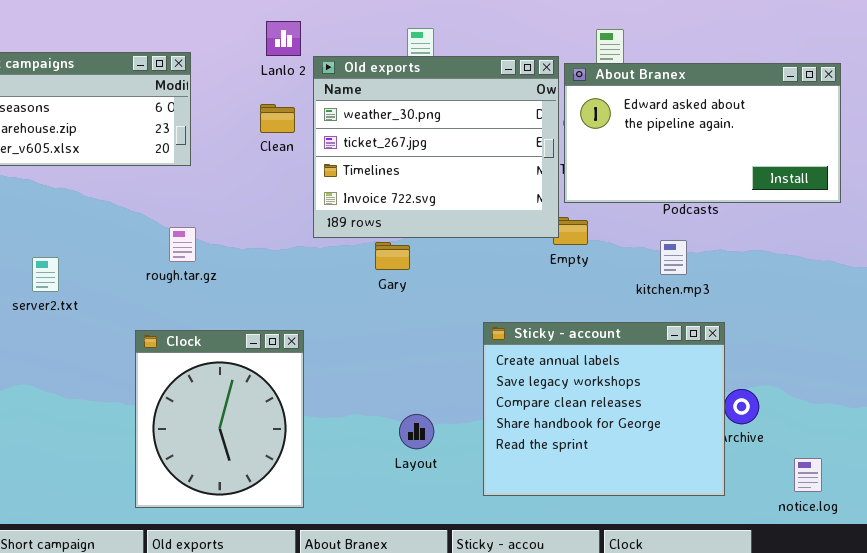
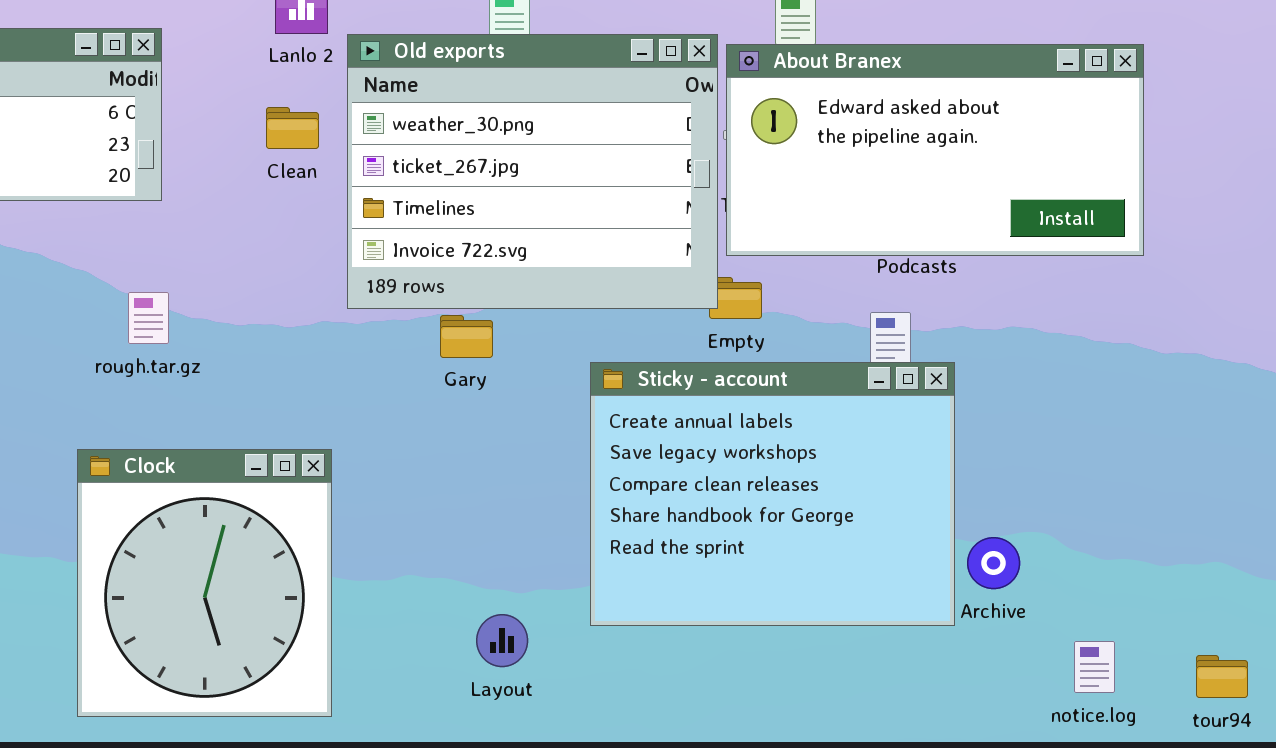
Sticky - account: [483,322,725,496] -> [590,362,955,626], moved
Layout: [399,414,434,449] -> [476,614,528,667], moved

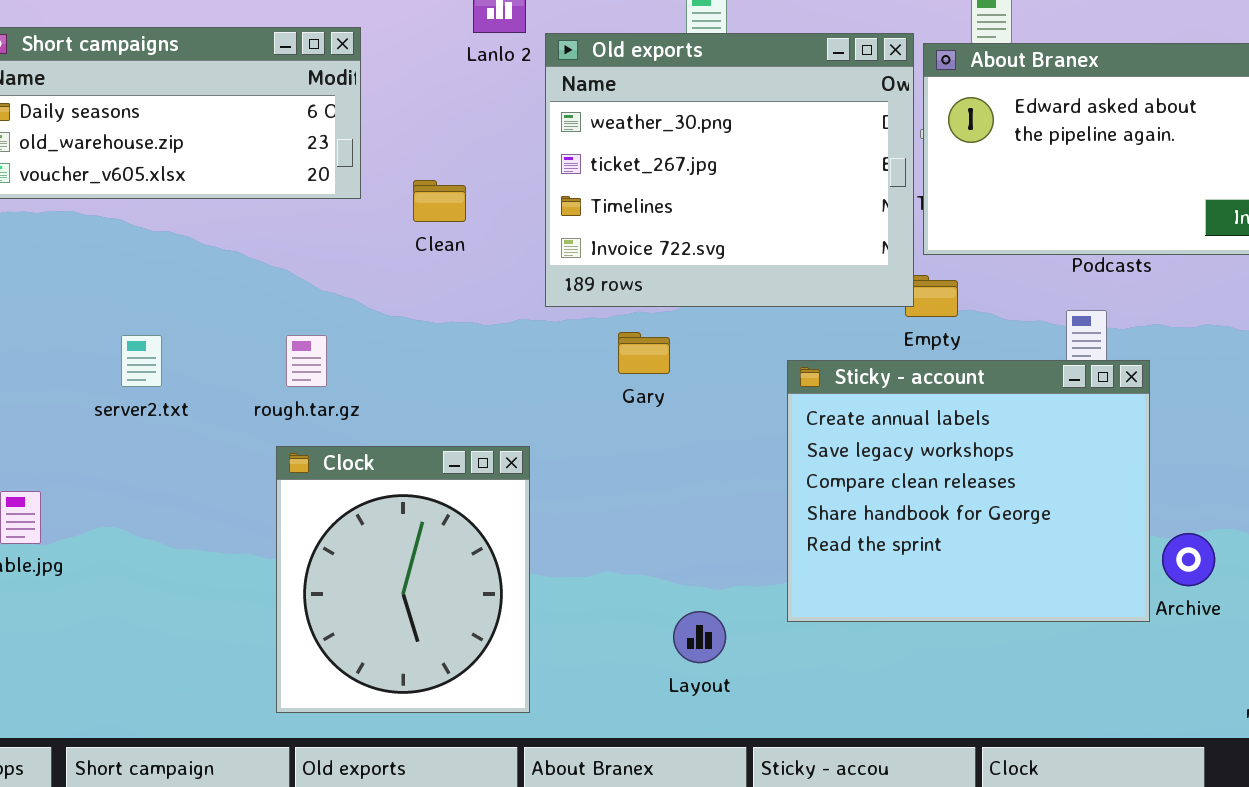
Clean: [266,107,319,149] -> [413,180,466,222], moved
rough.tar.gz: [128,292,169,344] -> [286,335,327,387], moved
Gary: [440,315,493,358] -> [618,332,670,374], moved

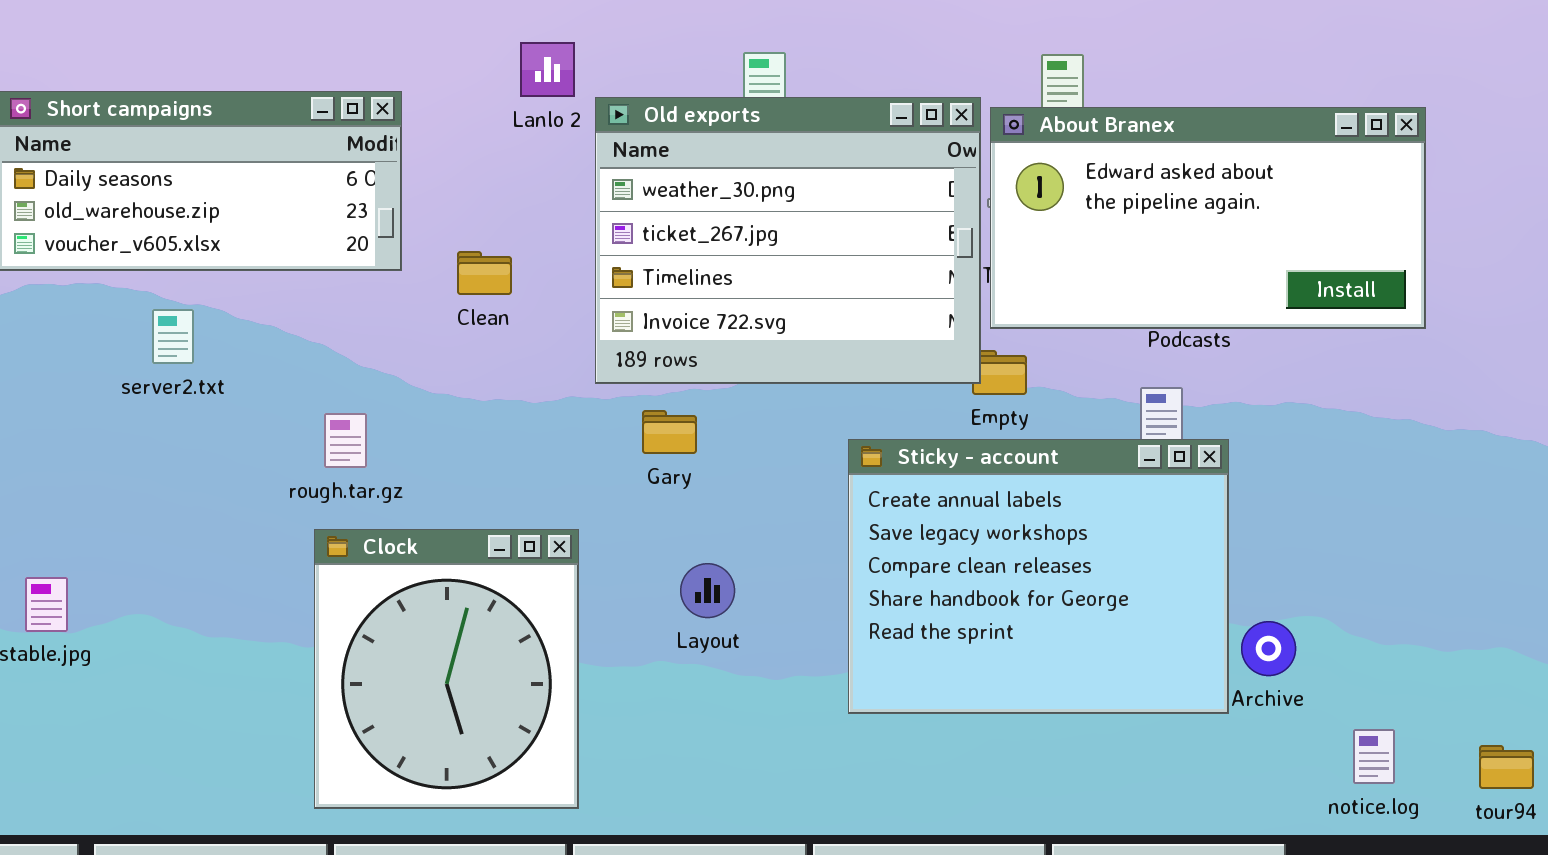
Gary: [618,332,670,374] -> [642,410,697,454], moved
server2.txt: [121,335,162,387] -> [152,309,194,364], moved
Layout: [673,611,726,663] -> [680,563,735,618], moved

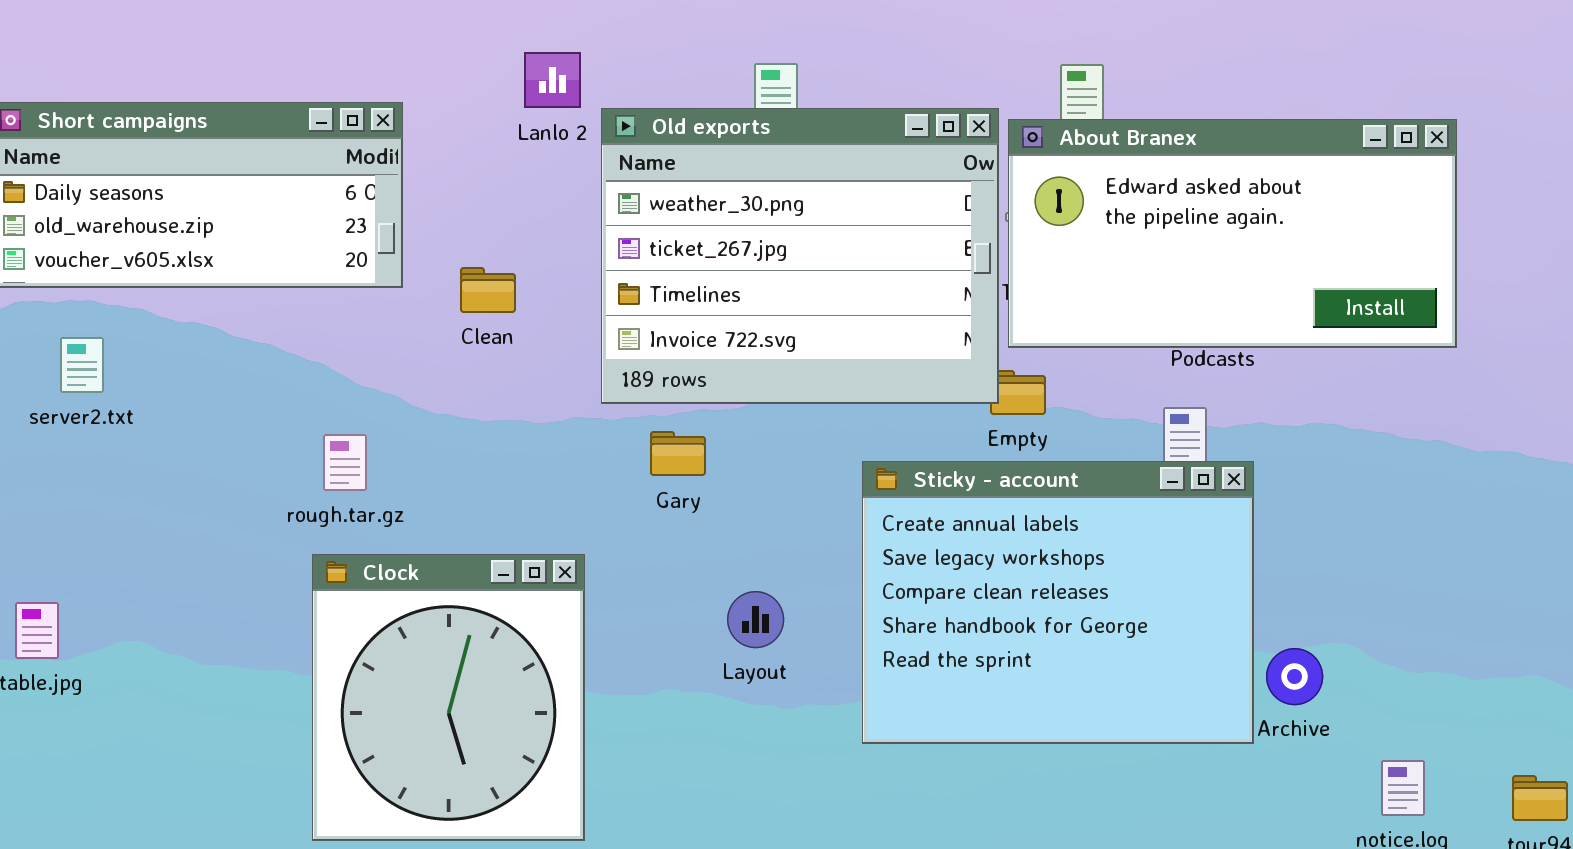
server2.txt: [152,309,194,364] -> [60,337,104,393], moved
Layout: [680,563,735,618] -> [727,591,784,648], moved

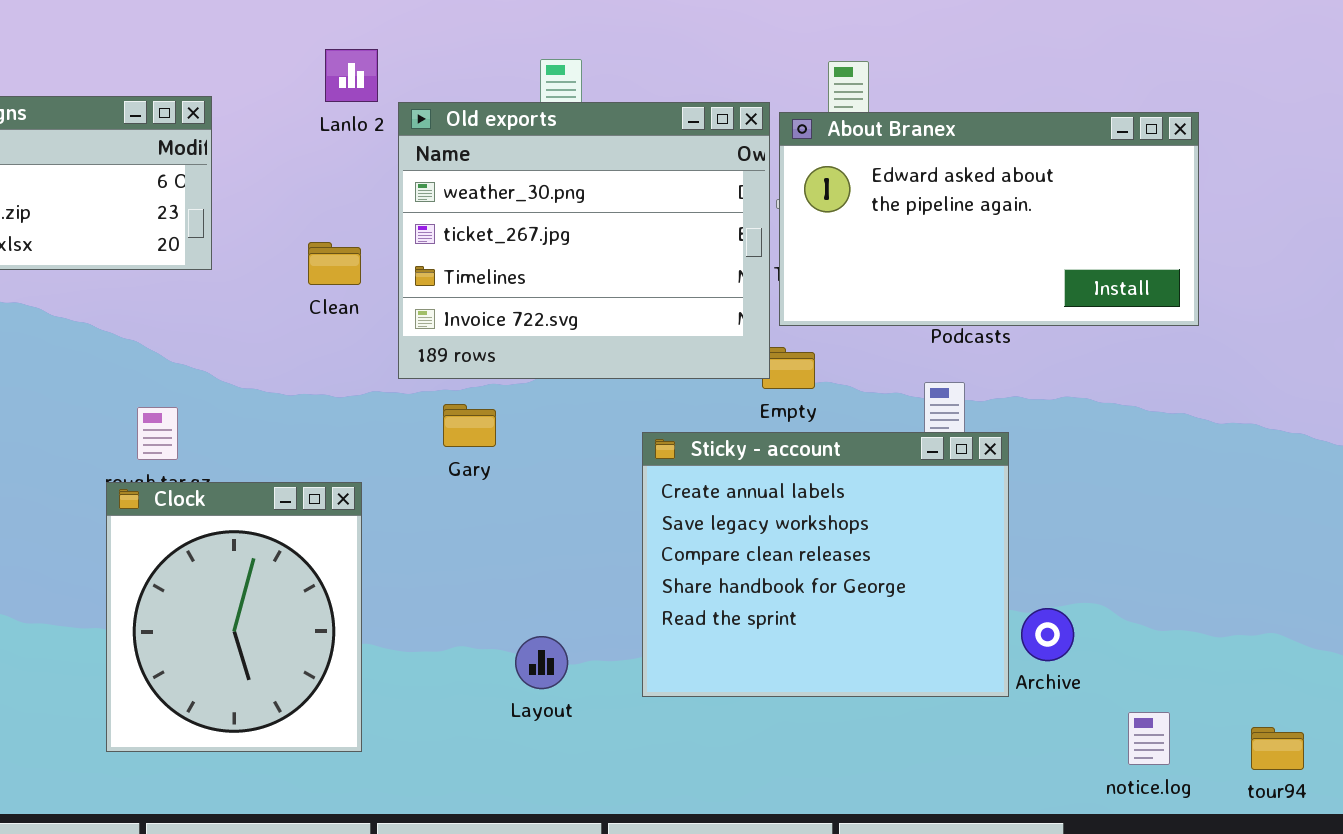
Clean: [460,267,516,313] -> [308,242,361,285], moved
Clock: [312,554,585,841] -> [106,482,362,752], moved
Layout: [727,591,784,648] -> [515,636,568,689], moved

